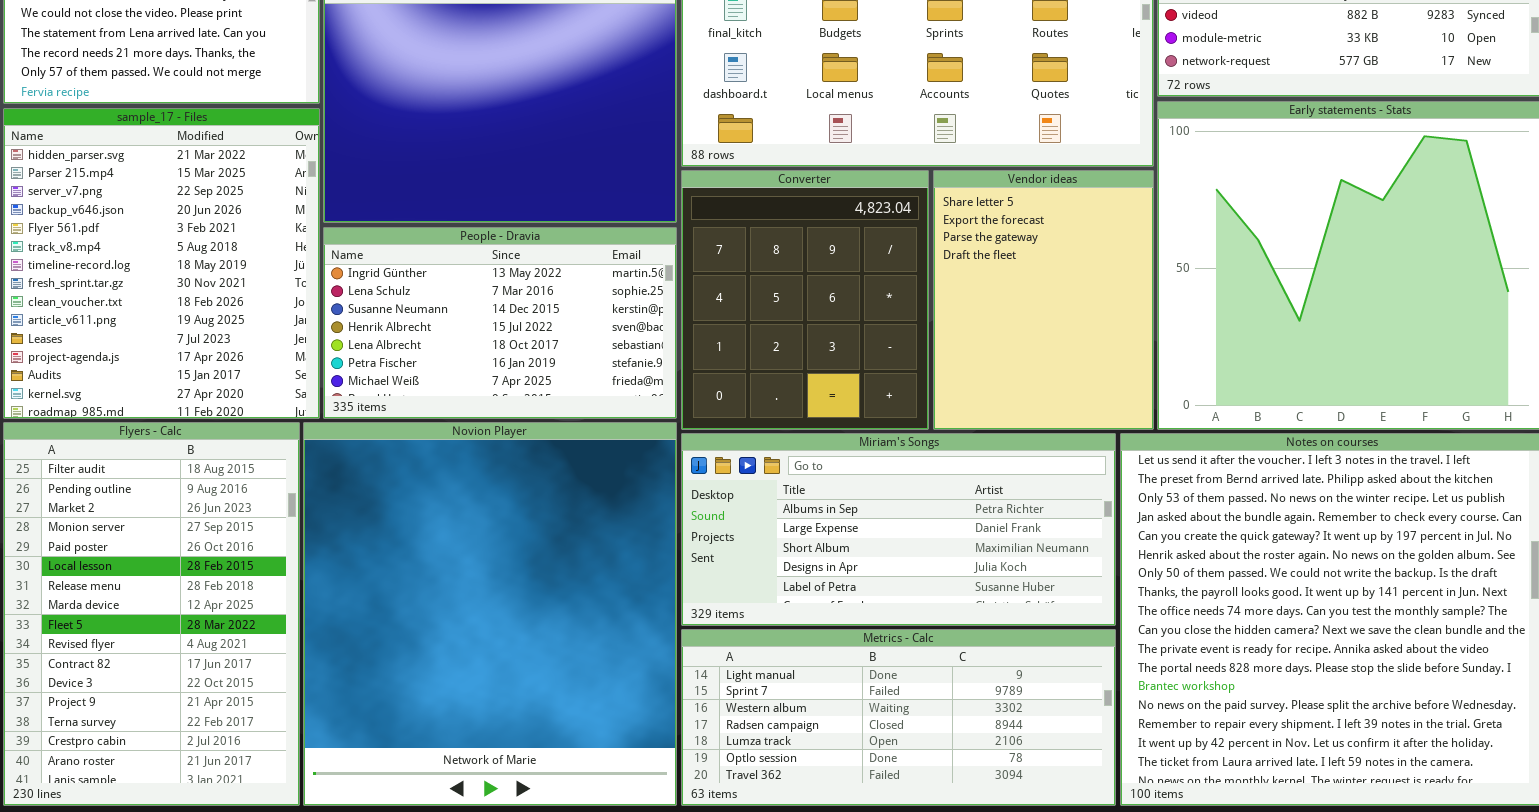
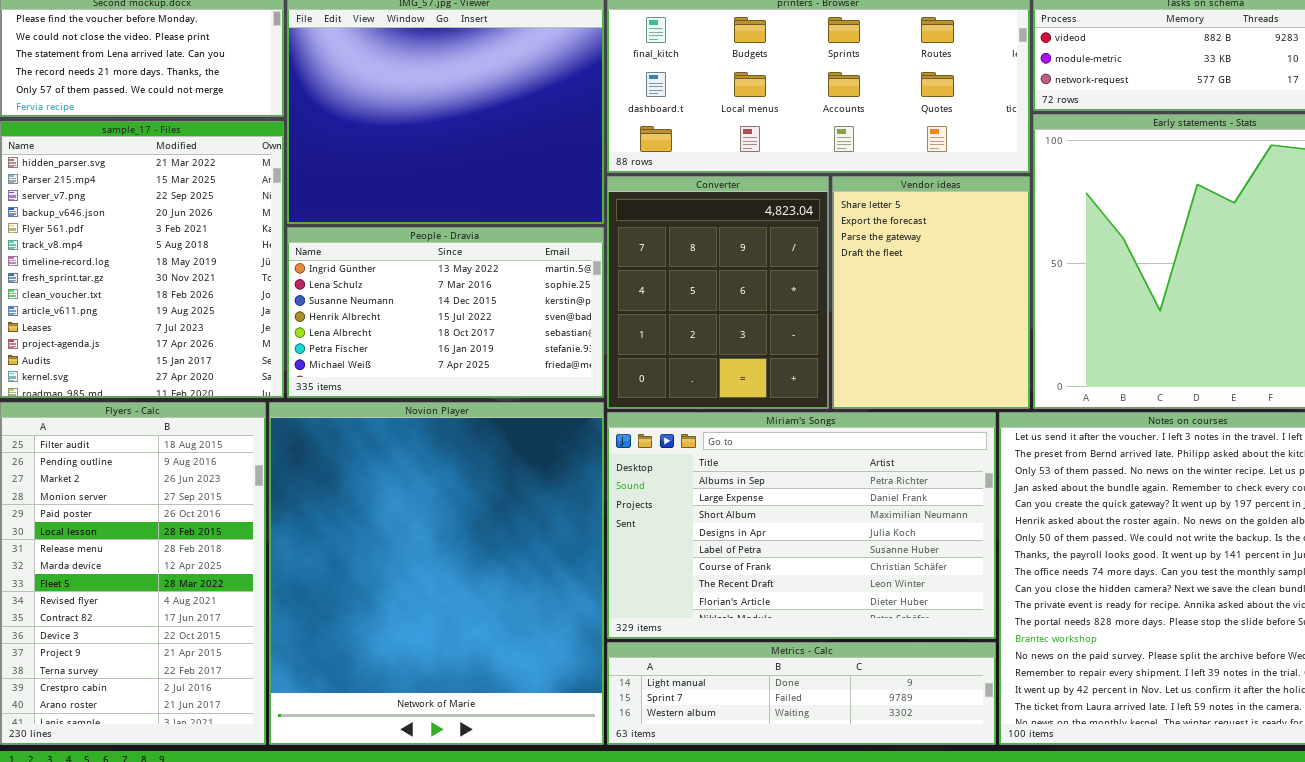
Miriam's Songs: [681,433,1116,626] -> [607,412,996,639], resized
Metrics - Calc: [681,629,1116,806] -> [607,642,996,745], resized

